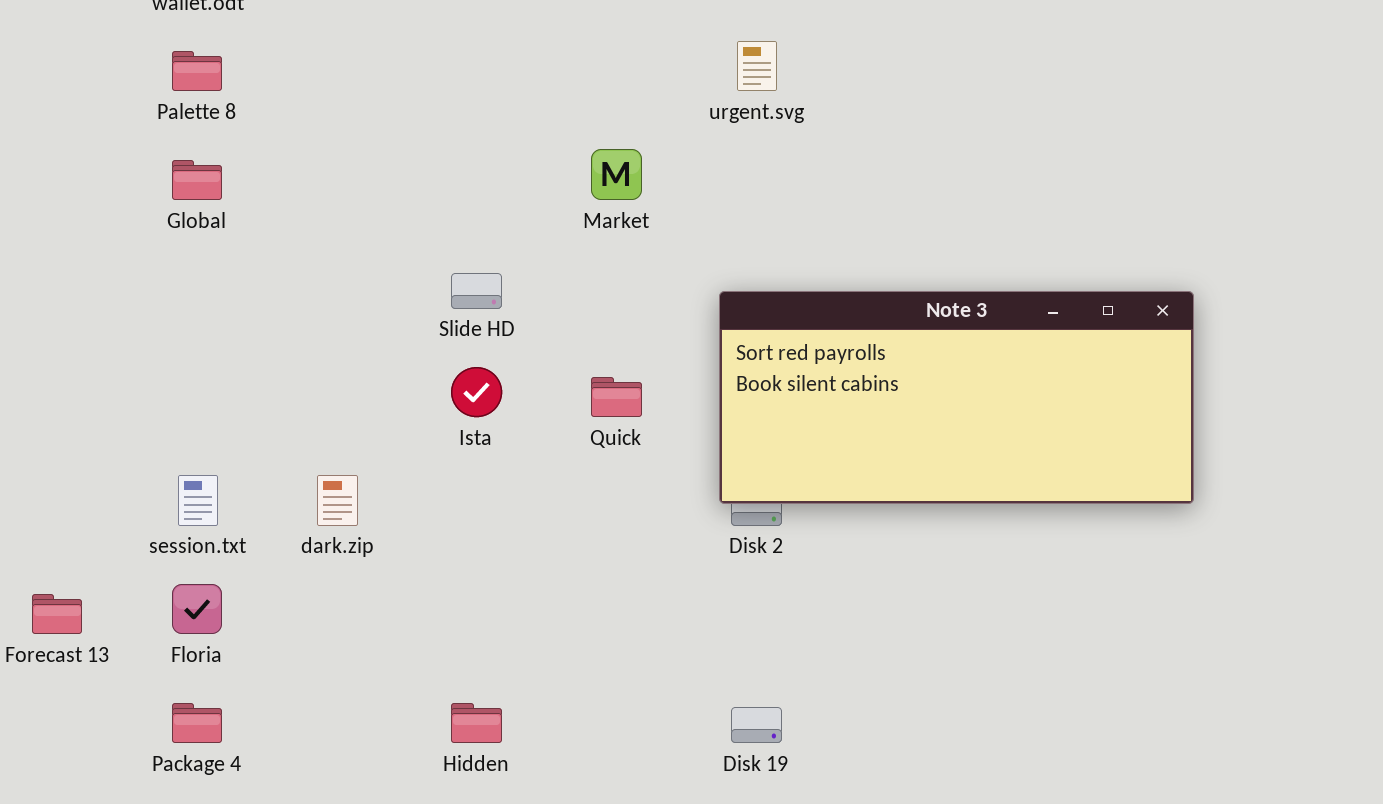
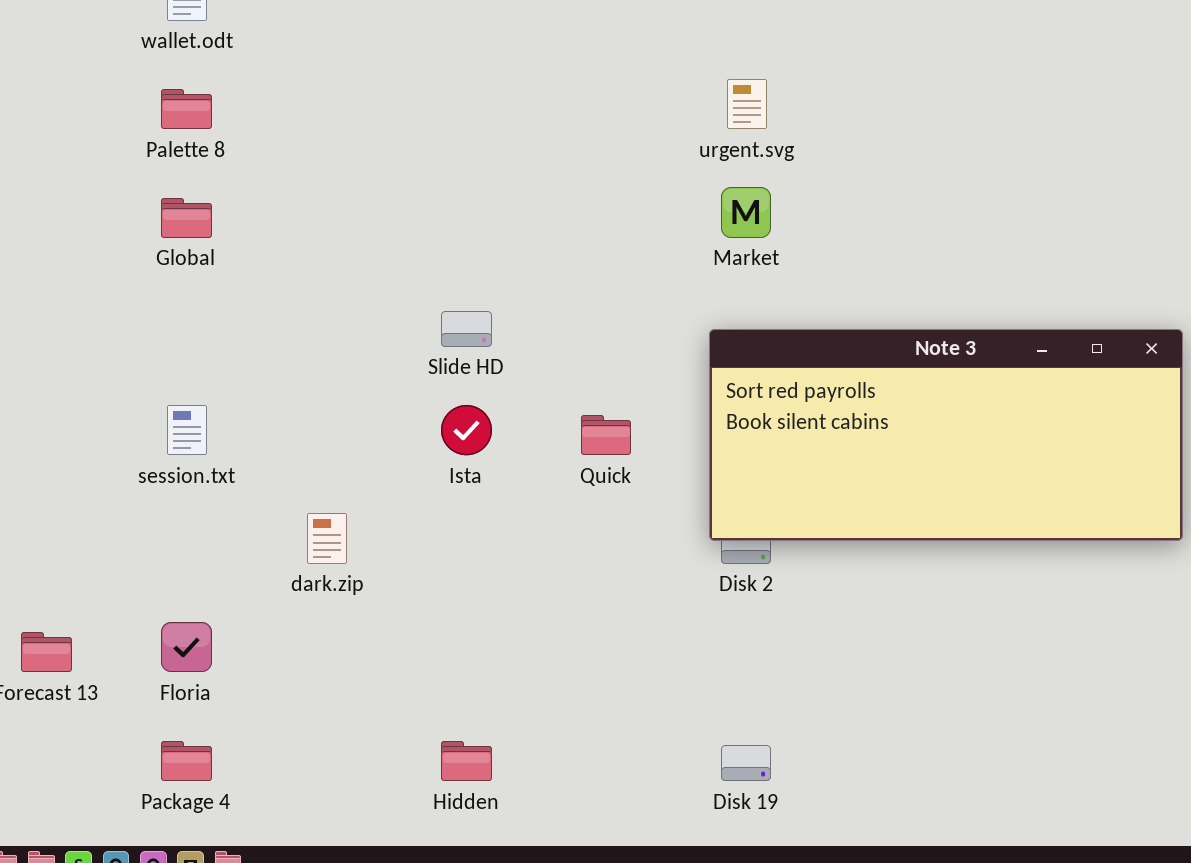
Market: [591,149,642,200] -> [721,187,771,238], moved
session.txt: [178,475,218,526] -> [167,405,207,455], moved

